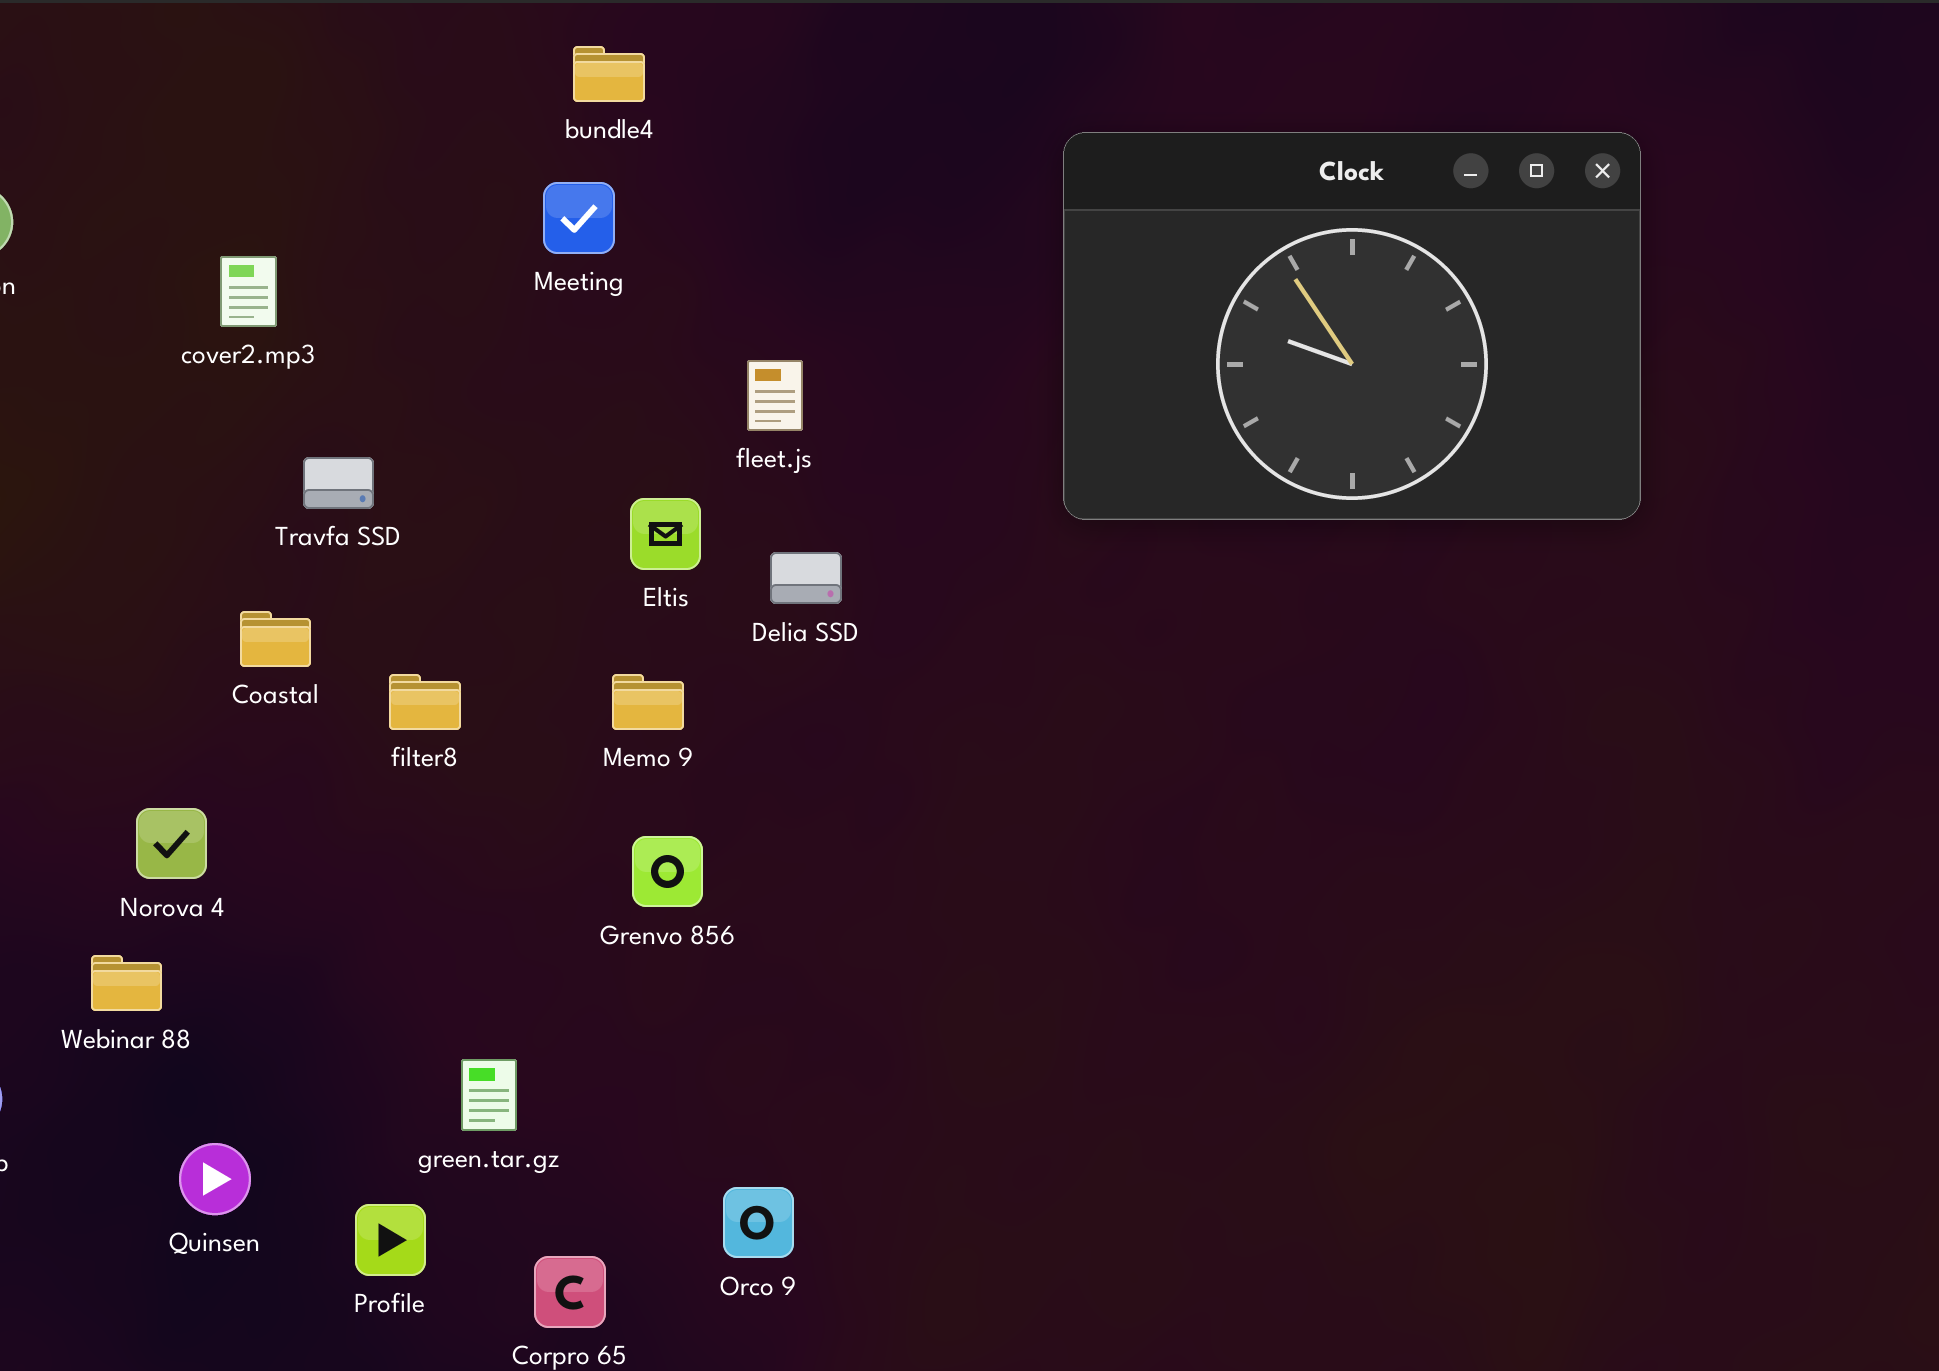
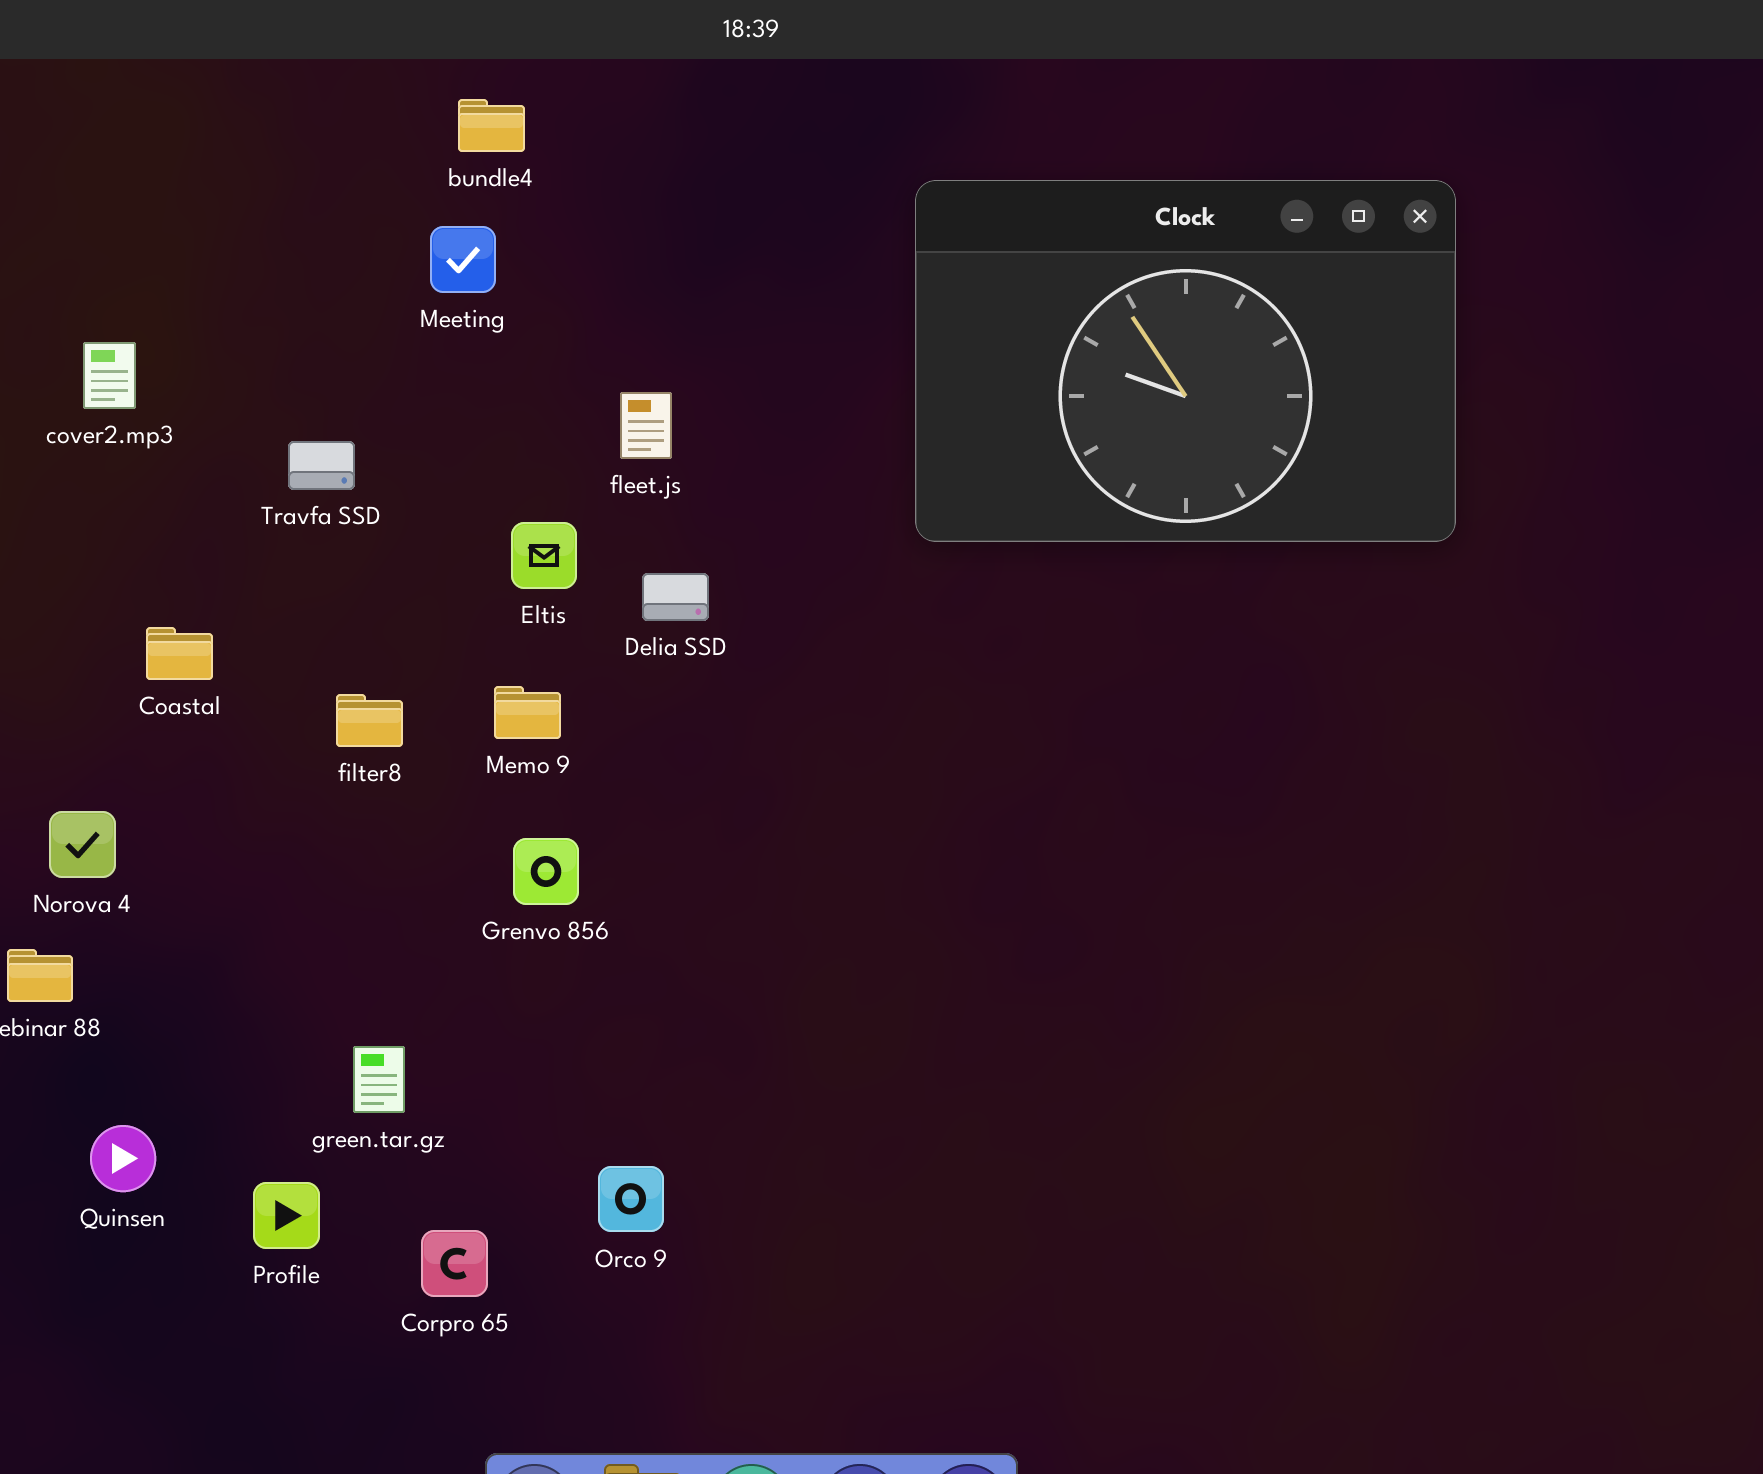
cover2.mp3: [220,256,277,327] -> [83,342,136,409], moved
Travfa SSD: [303,457,374,509] -> [288,441,355,490], moved
filter8: [389,674,461,730] -> [336,694,403,747], moved

